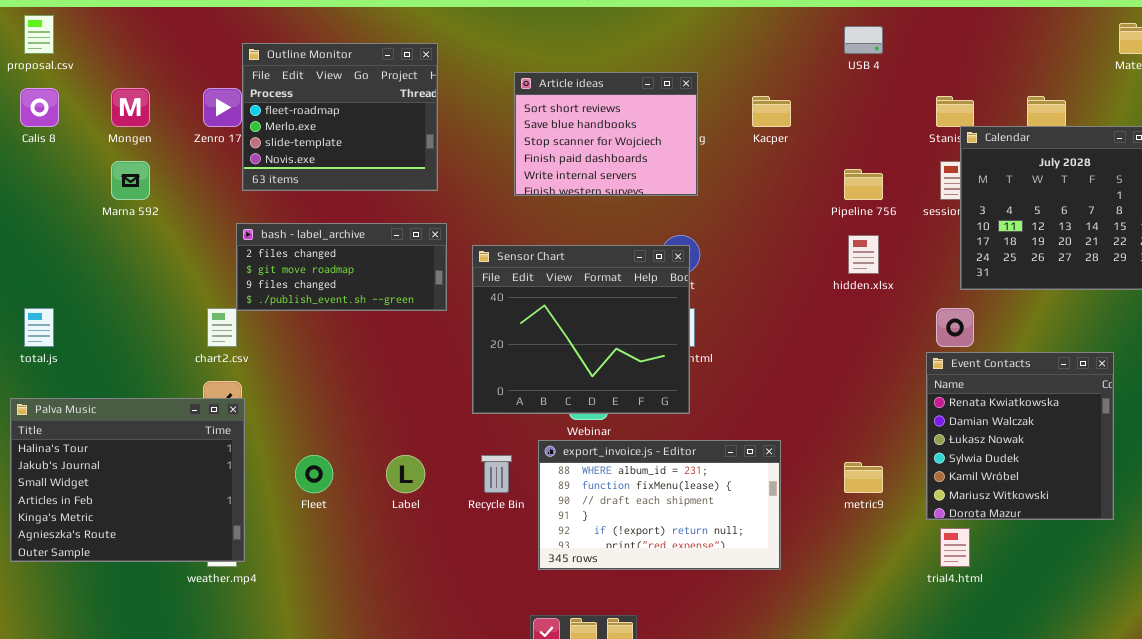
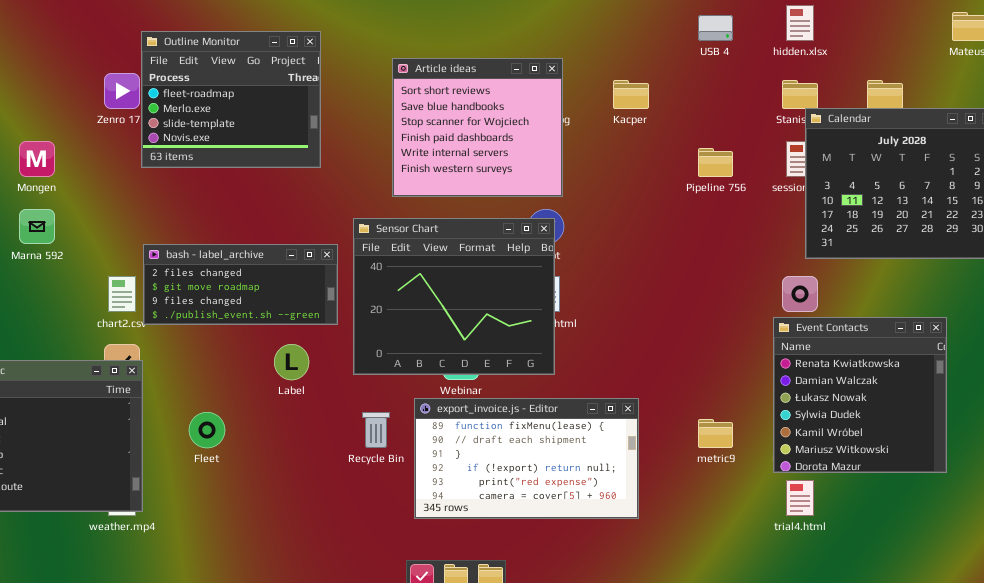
Article ideas: [514,72,698,196] -> [392,58,563,197], resized
Mongen: [111,88,150,127] -> [19,141,55,177], moved
Marna 592: [111,161,150,200] -> [19,209,55,244], moved
bash - label_archive: [236,223,447,311] -> [143,244,338,325], moved
hidden.xlsx: [848,235,879,274] -> [786,5,814,41], moved
export_invoice.js - Editor: [538,440,781,570] -> [414,398,639,519], scrolled down 1 row
Label: [386,455,425,493] -> [274,344,309,380], moved

